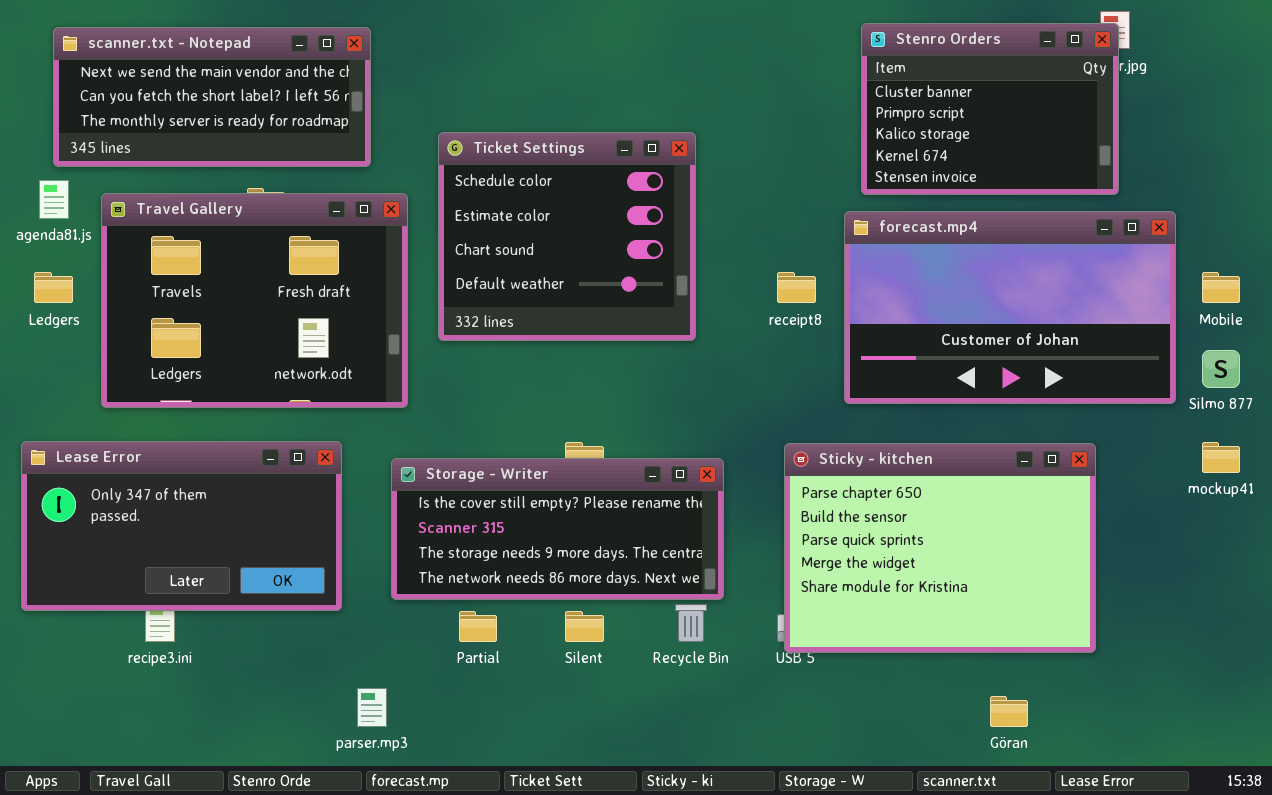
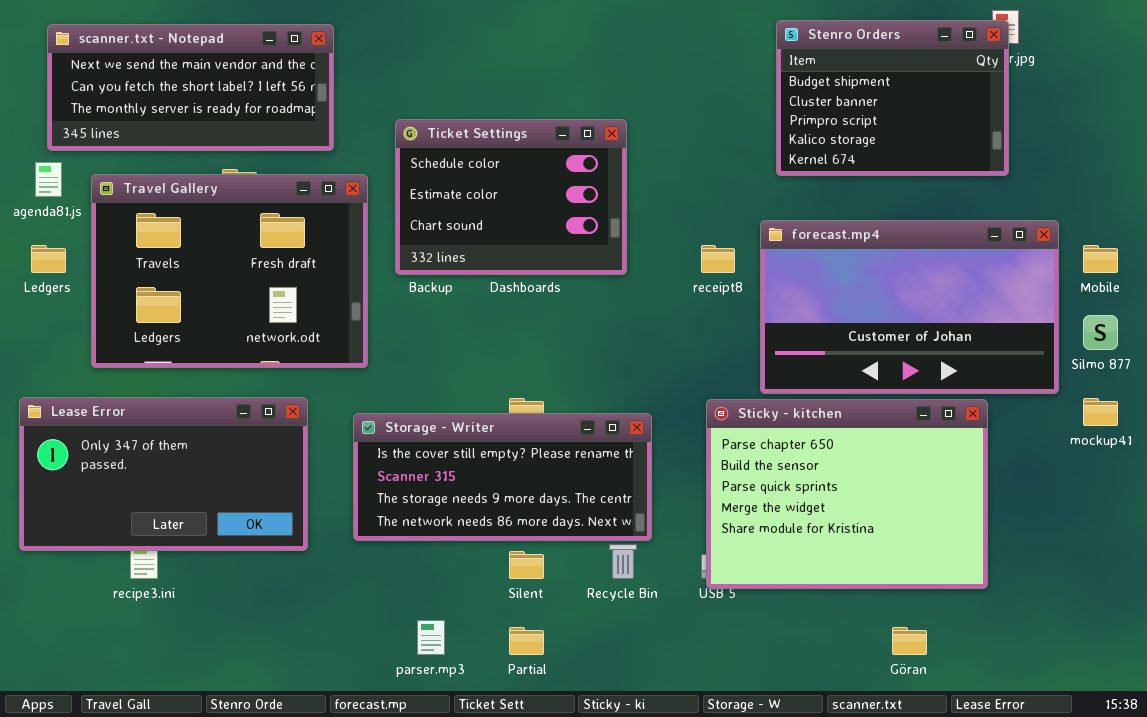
Stenro Orders: [861,23,1119,195] -> [776,20,1009,176], scrolled up 1 row
Ticket Settings: [438,132,696,341] -> [395,119,627,275], resized
forecast.mp4: [844,211,1176,404] -> [760,220,1059,394], moved
Partial: [459,611,497,642] -> [509,627,544,655], moved
parser.mp3: [357,688,387,727] -> [417,620,445,655], moved

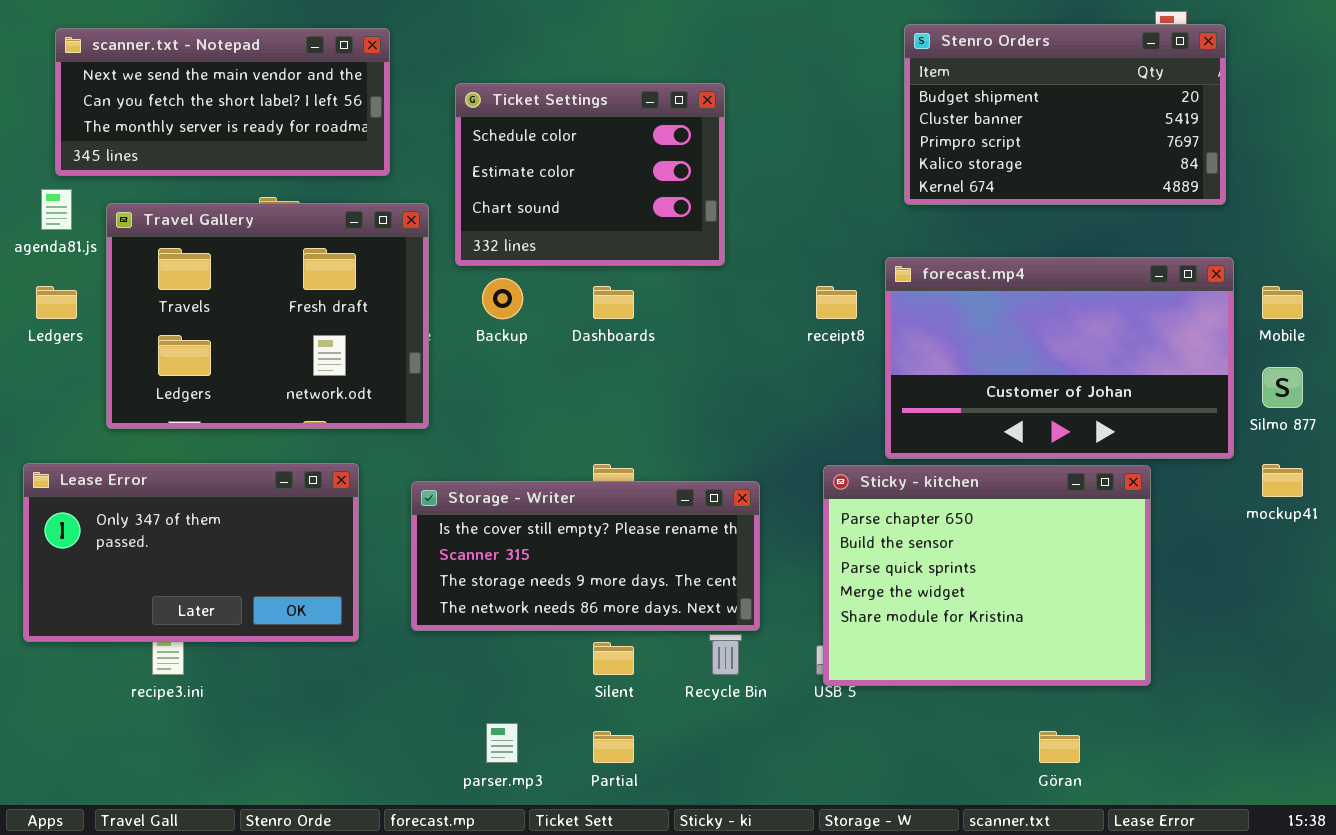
Stenro Orders: [776,20,1009,176] -> [904,24,1226,205], resized
Ticket Settings: [395,119,627,275] -> [455,83,725,266], moved

